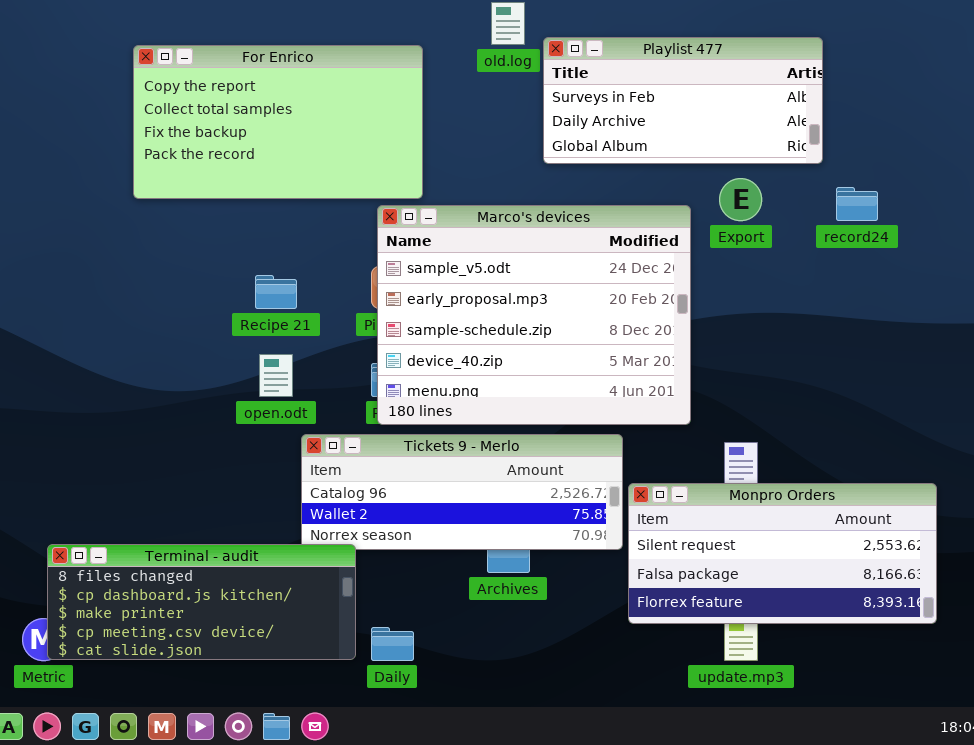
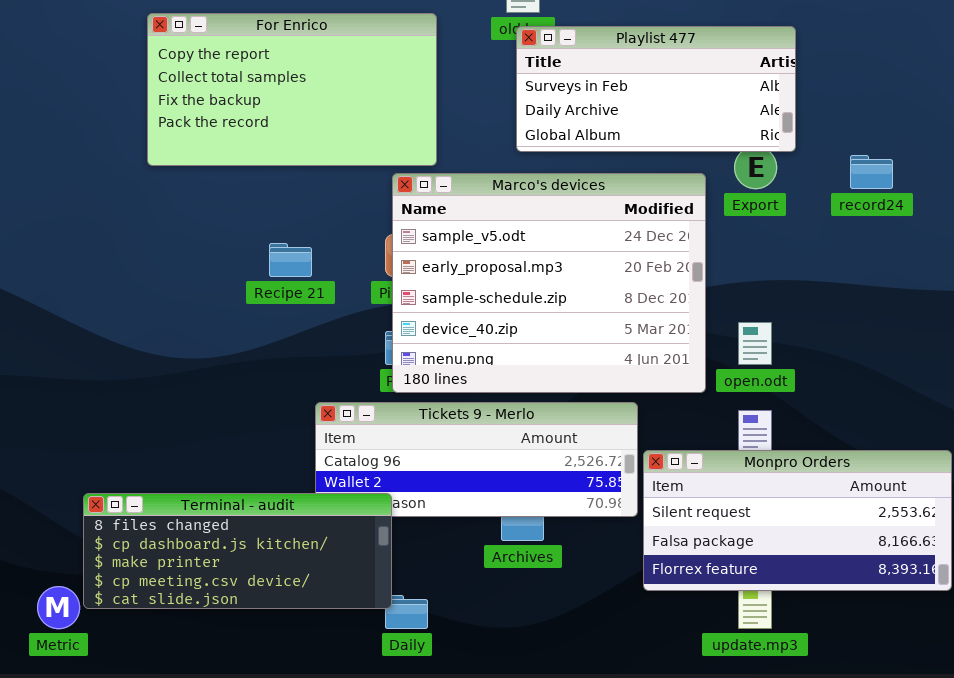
Playlist 477: [543,37,823,164] -> [516,26,796,152], moved
open.odt: [259,354,293,397] -> [738,322,772,365], moved
Terminal - audit: [47,544,356,660] -> [83,493,392,609], moved

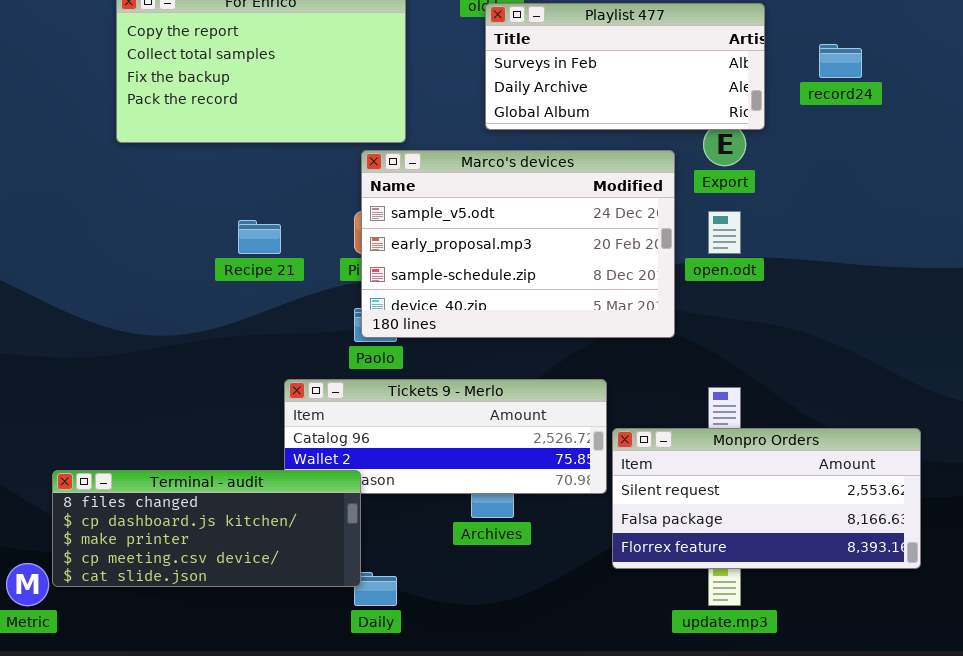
record24: [850,155,893,189] -> [819,44,862,78], moved
Marco's devices: [392,173,706,393] -> [361,150,675,338], resized
open.odt: [738,322,772,365] -> [708,211,741,254], moved

